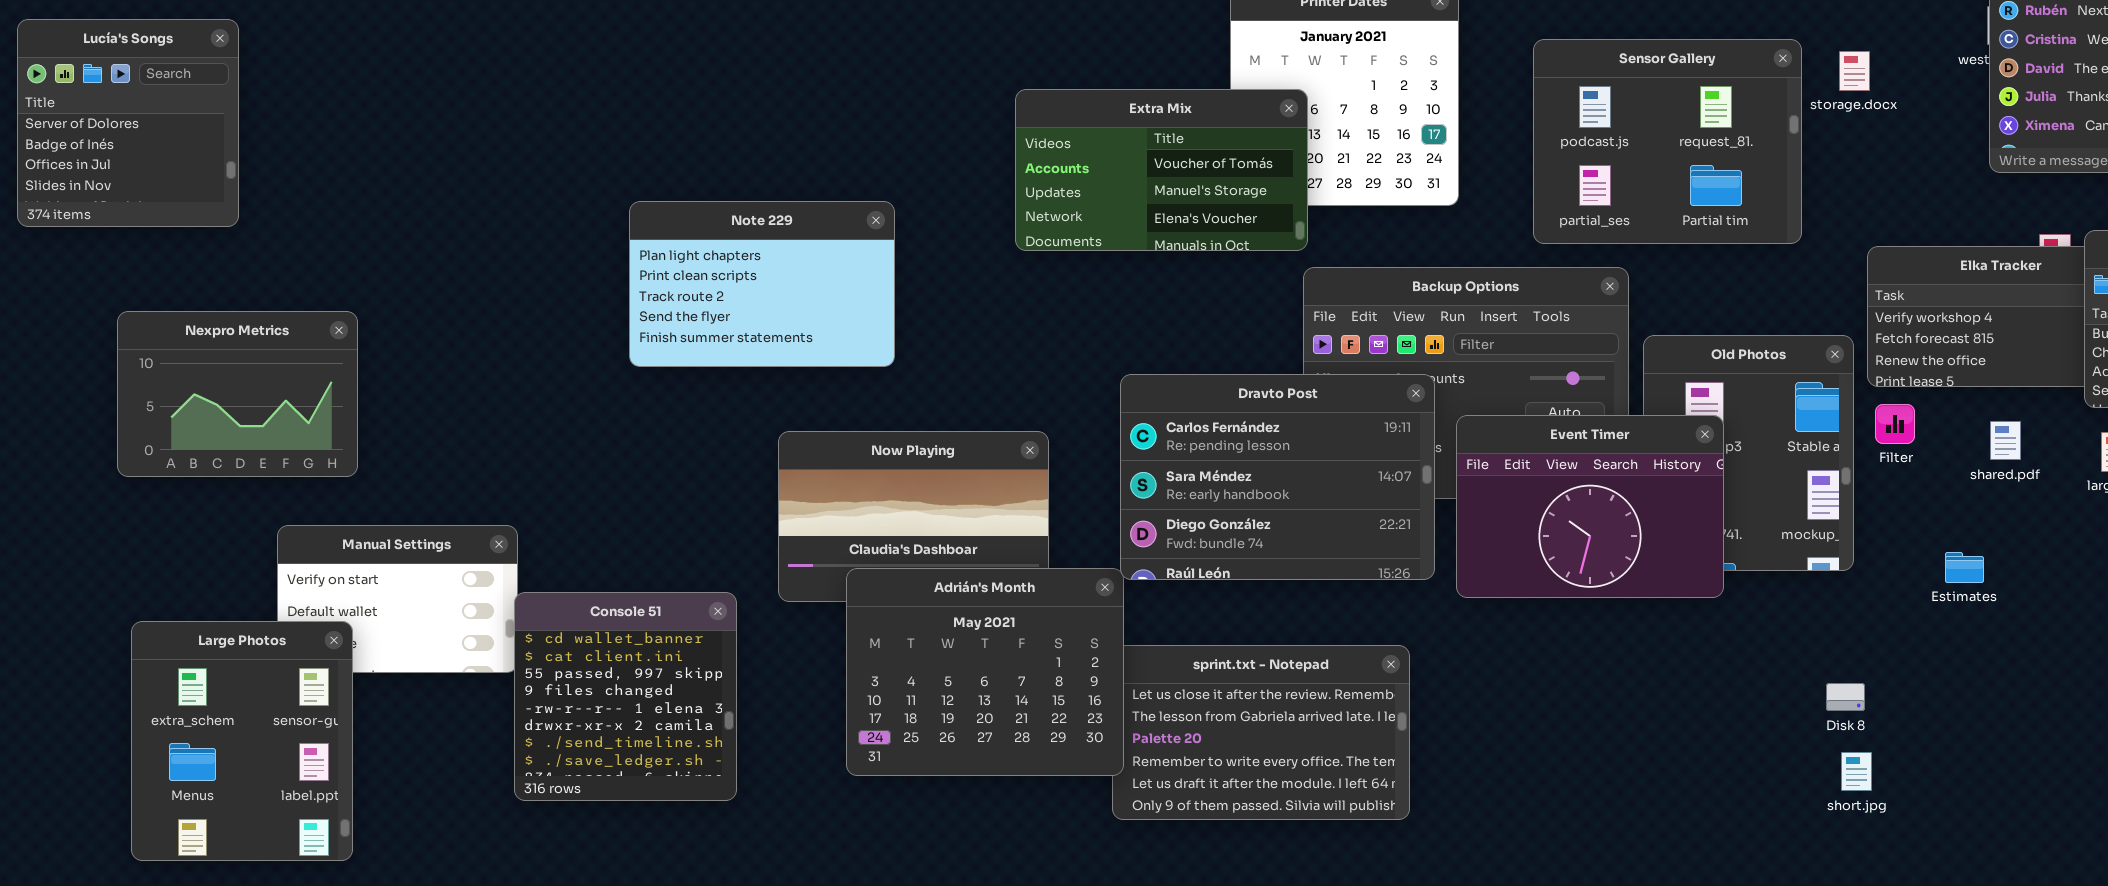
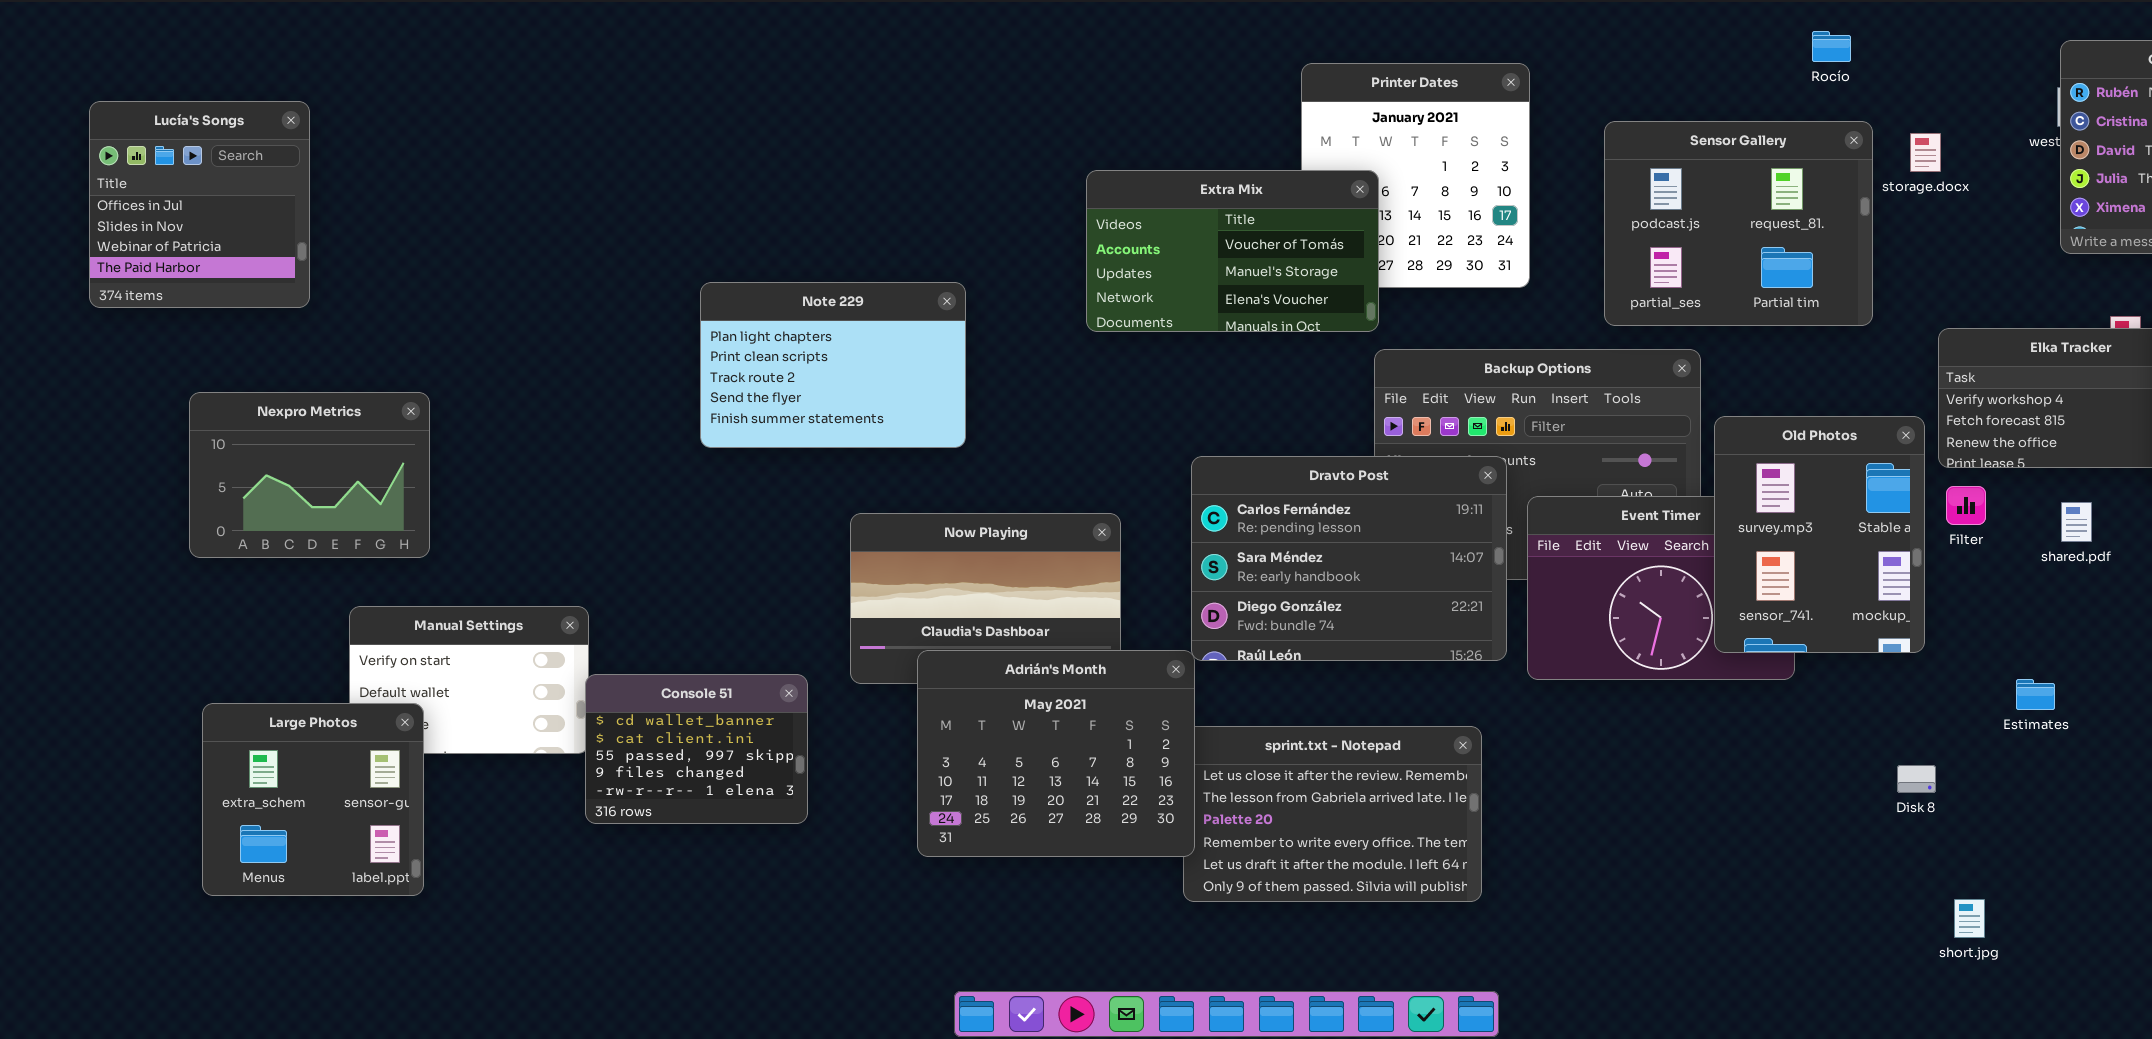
Lucía's Songs: [17,19,239,227] -> [89,101,310,308], scrolled down 2 rows
Old Photos: [1643,335,1854,571] -> [1714,416,1925,653], raised
Estimates: [1945,552,1984,583] -> [2016,679,2055,710], moved
Console 51: [514,592,737,801] -> [585,674,808,824], resized
Large Photos: [131,621,353,861] -> [202,703,424,896], resized
short.jpg: [1841,752,1872,791] -> [1954,899,1985,938], moved

